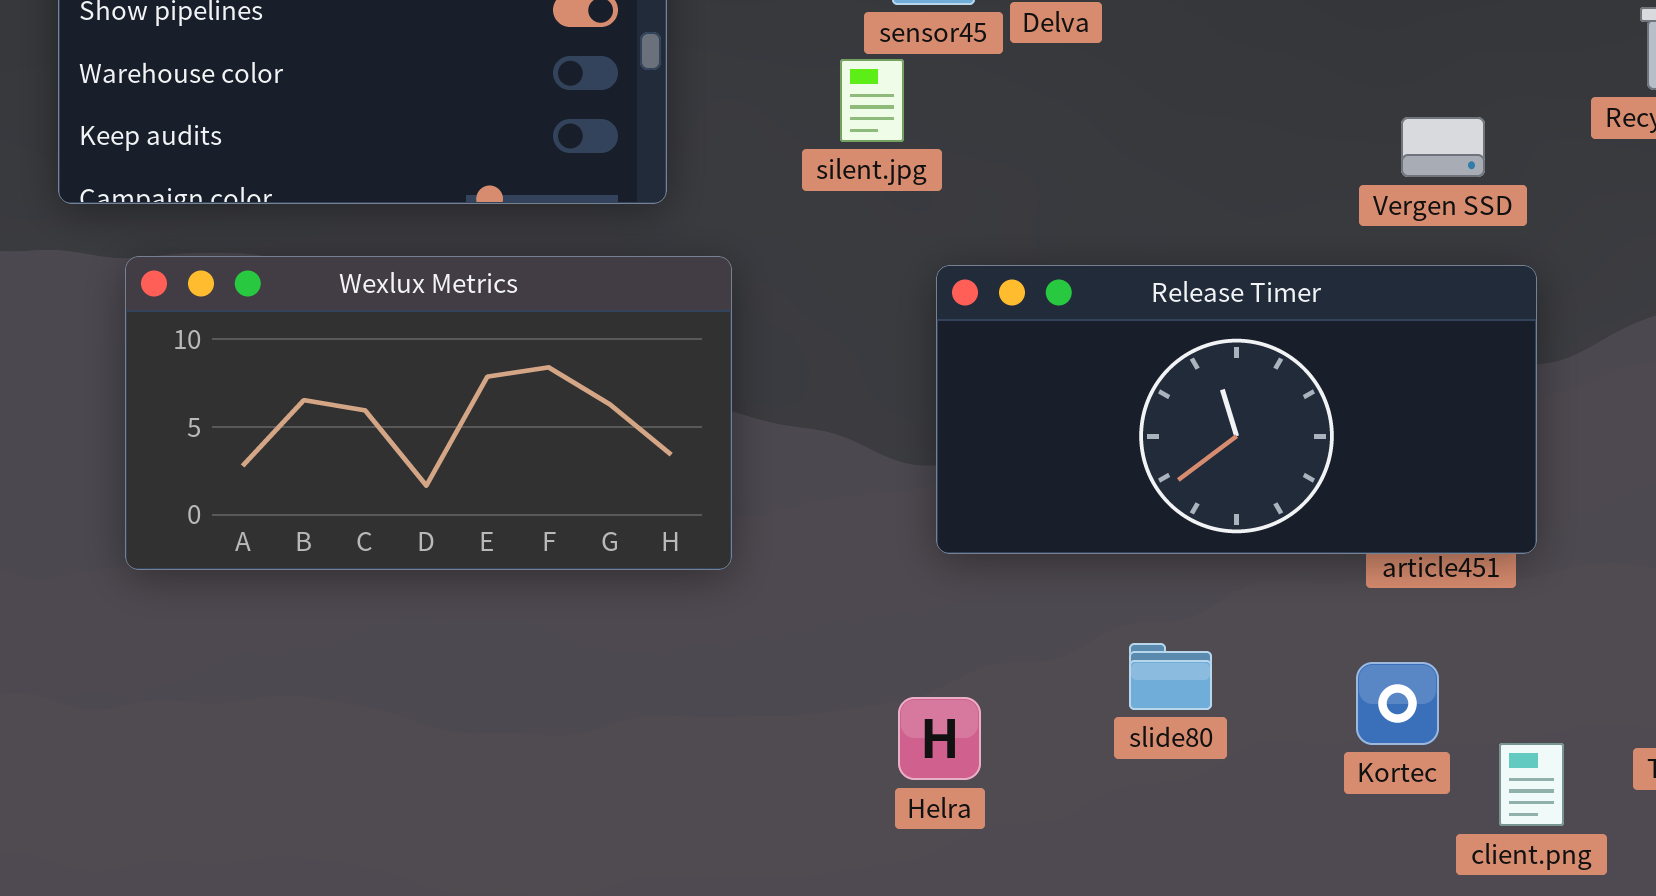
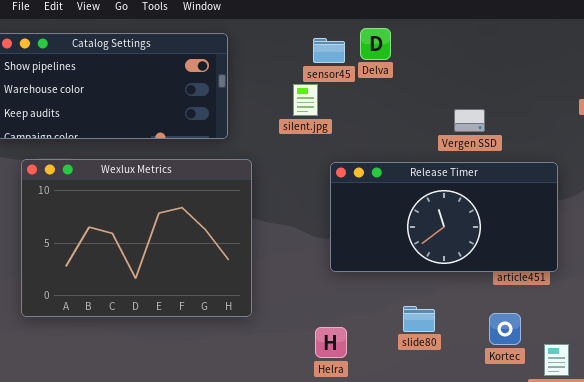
Vergen SSD: [1401,117,1485,177] -> [454,109,485,132], moved
Wexlux Metrics: [125,256,732,570] -> [21,159,252,317], resized

